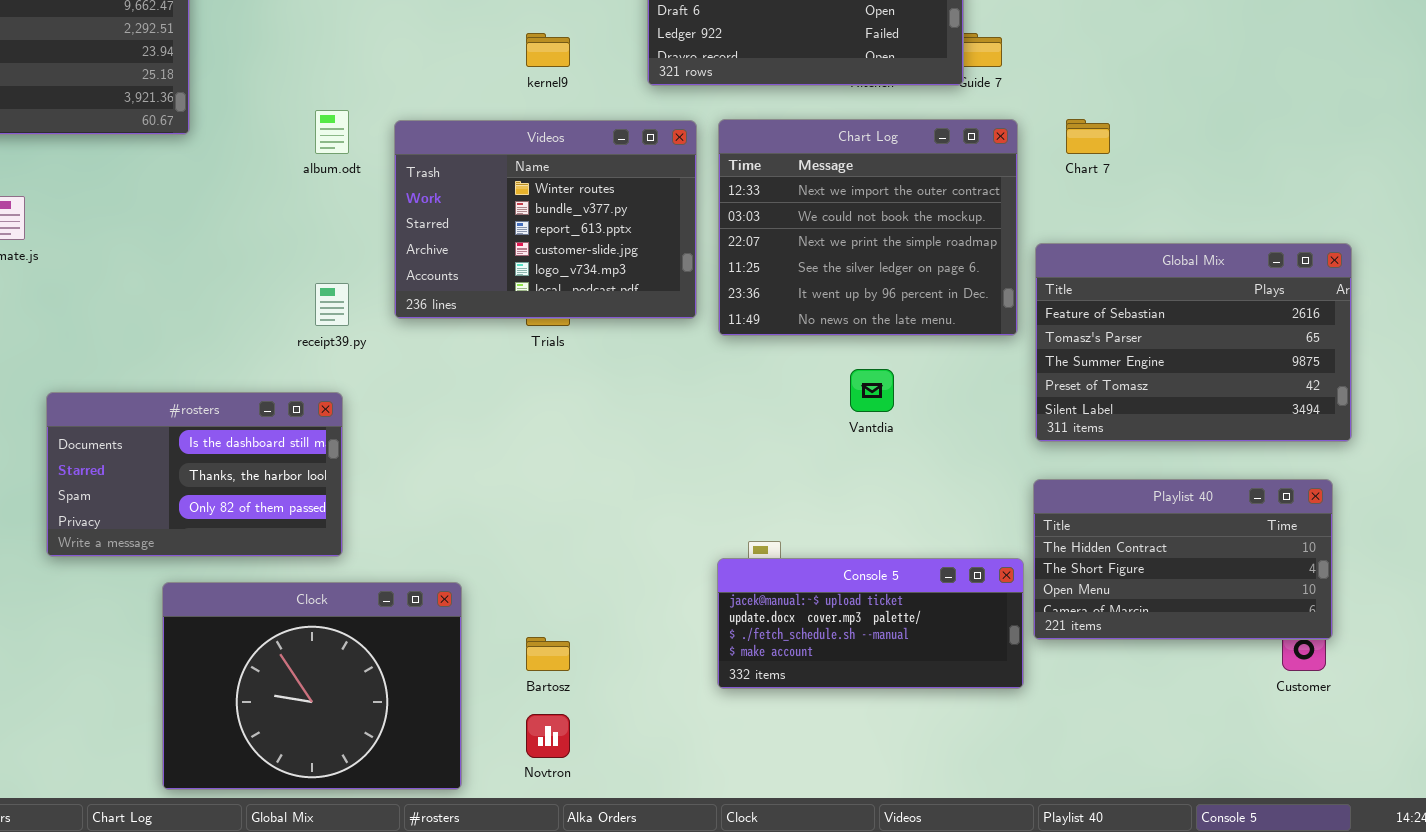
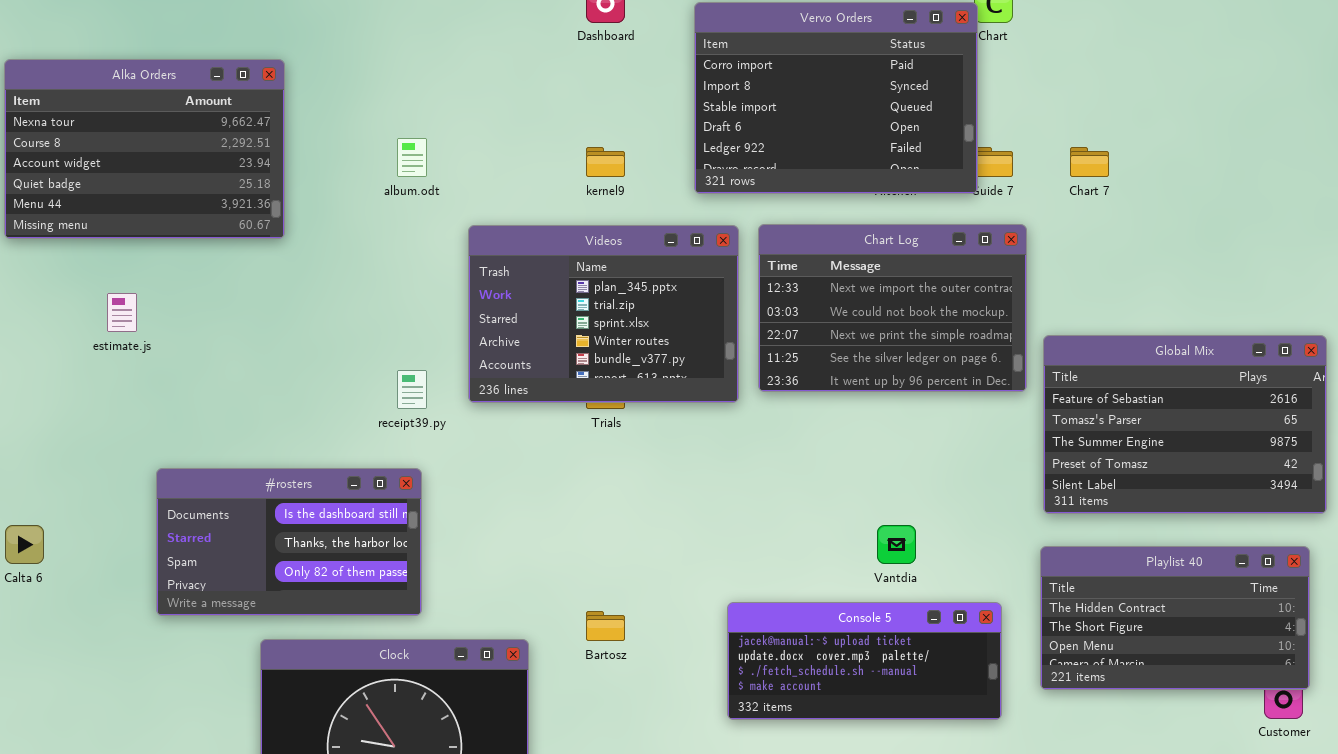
album.odt: [315,110,349,154] -> [397,138,427,177], moved
Chart Log: [718,119,1018,336] -> [758,224,1027,392], resized
Chart 7: [1066,119,1110,154] -> [1070,147,1109,177], moved
Videos: [394,120,697,319] -> [468,225,739,403], scrolled up 3 rows
Vantdia: [850,369,894,412] -> [877,525,916,564], moved
Console 5: [717,558,1024,689] -> [727,602,1002,720], moved
Bartosz: [526,637,570,671] -> [586,611,625,641], moved

